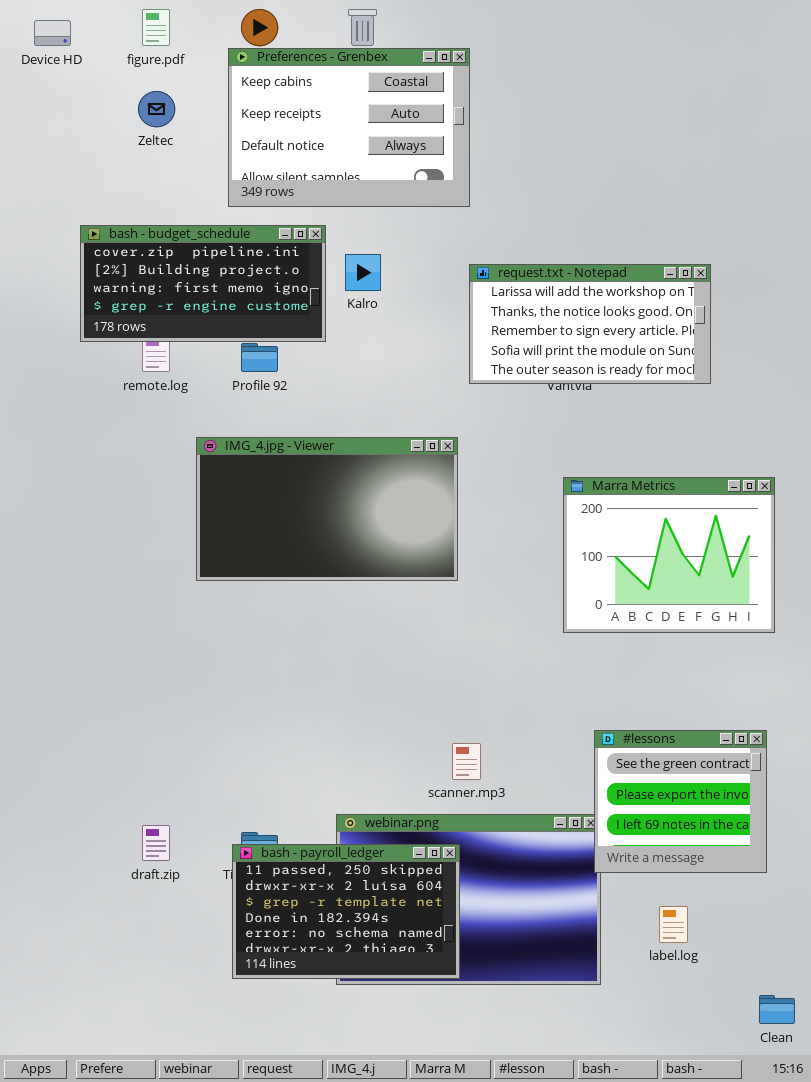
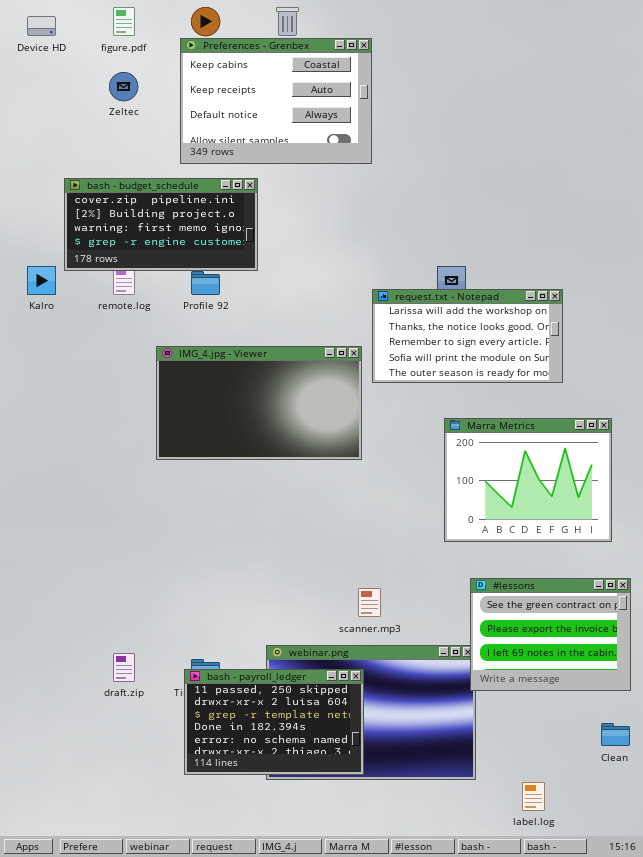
Kalro: [345,254,381,291] -> [27,266,56,295], moved
request.txt - Notepad: [469,264,711,384] -> [372,289,563,383], moved
Marra Metrics: [563,477,775,633] -> [444,418,612,542], moved
#lessons: [594,730,767,873] -> [470,578,631,691], resized
label.log: [659,906,688,943] -> [522,782,545,811], moved
Clean: [759,995,795,1024] -> [601,723,630,746], moved

